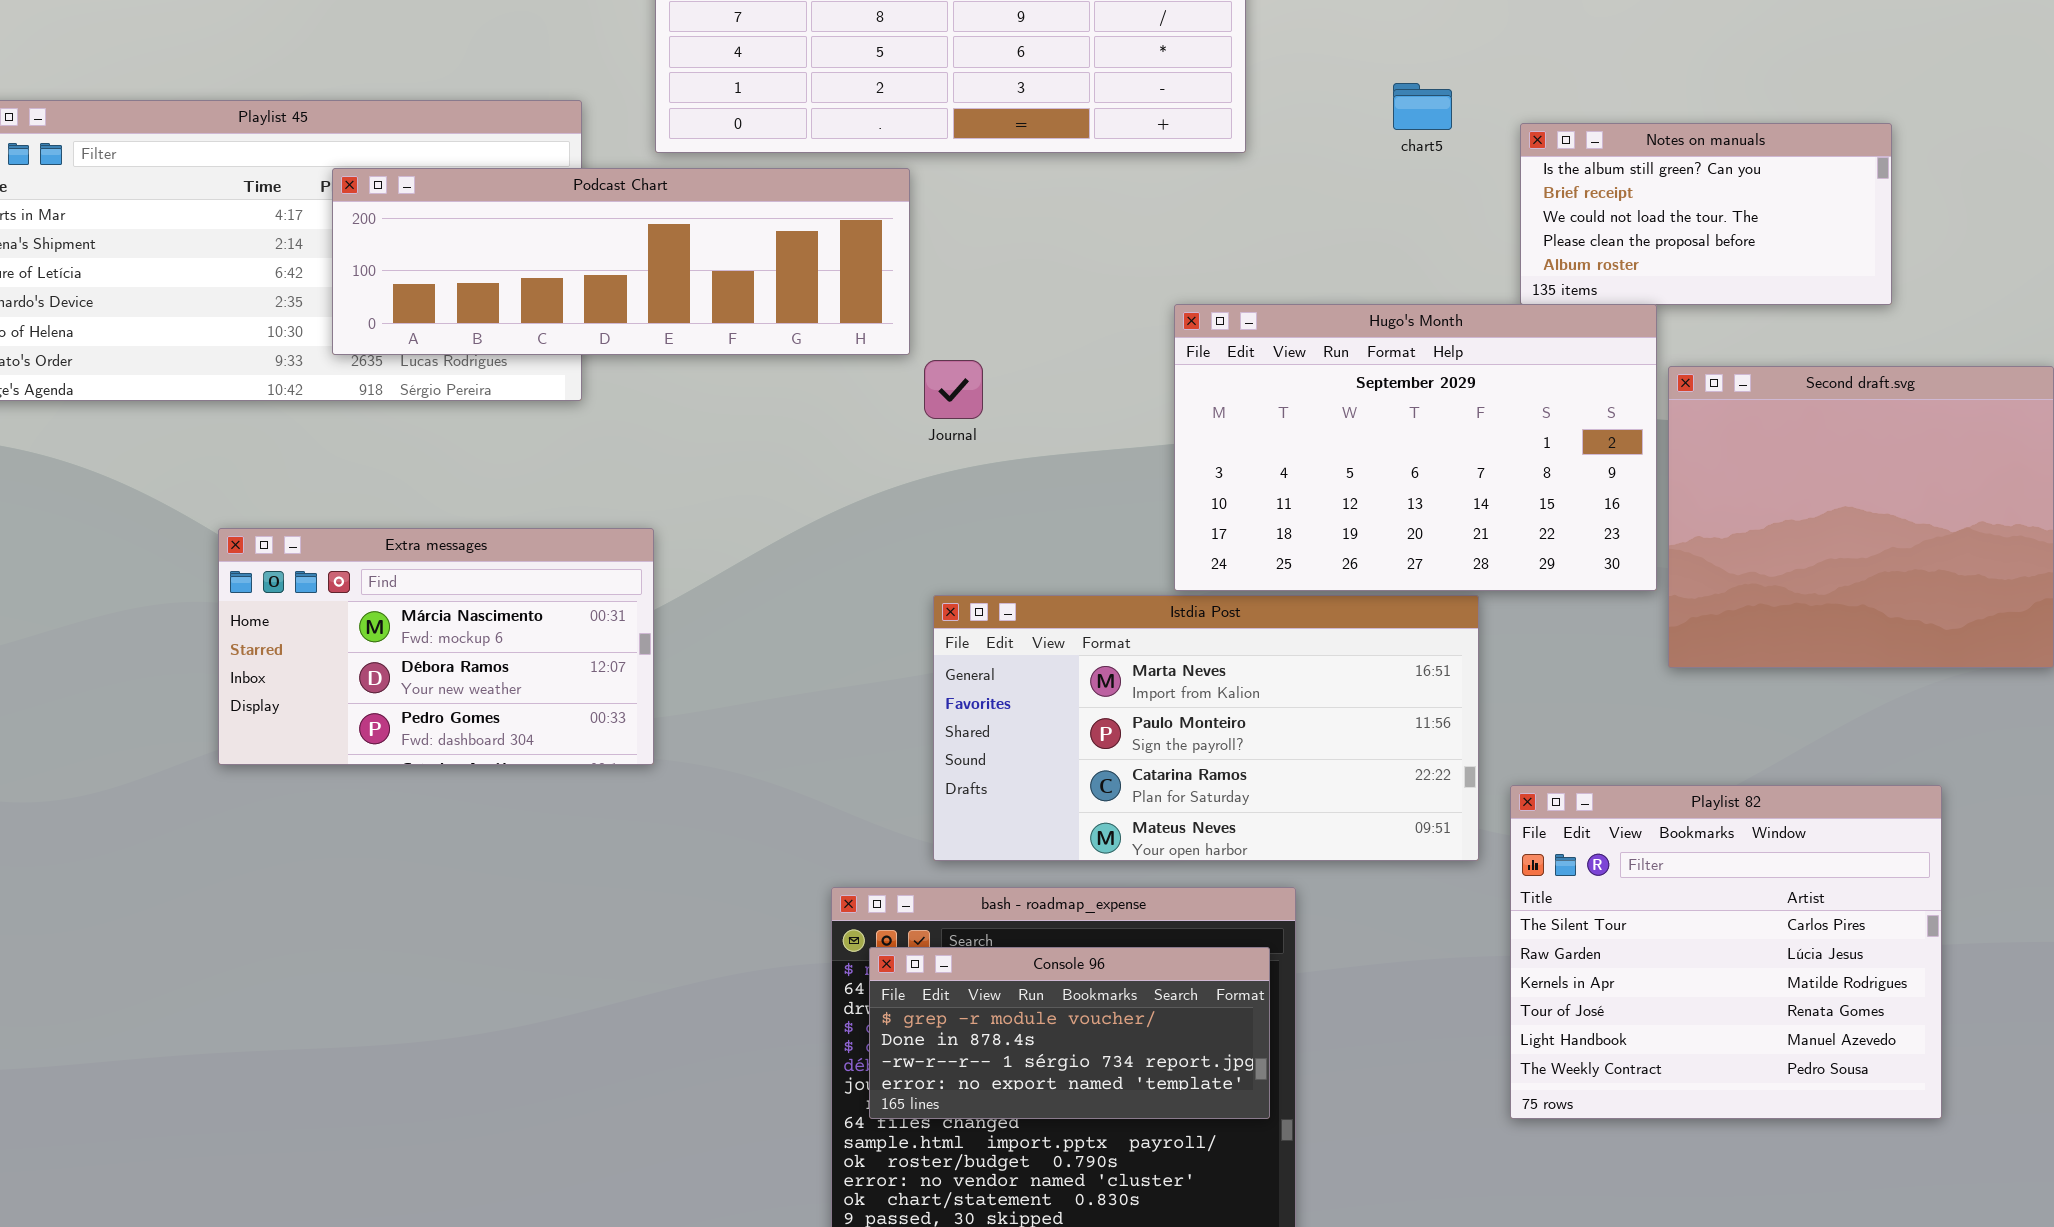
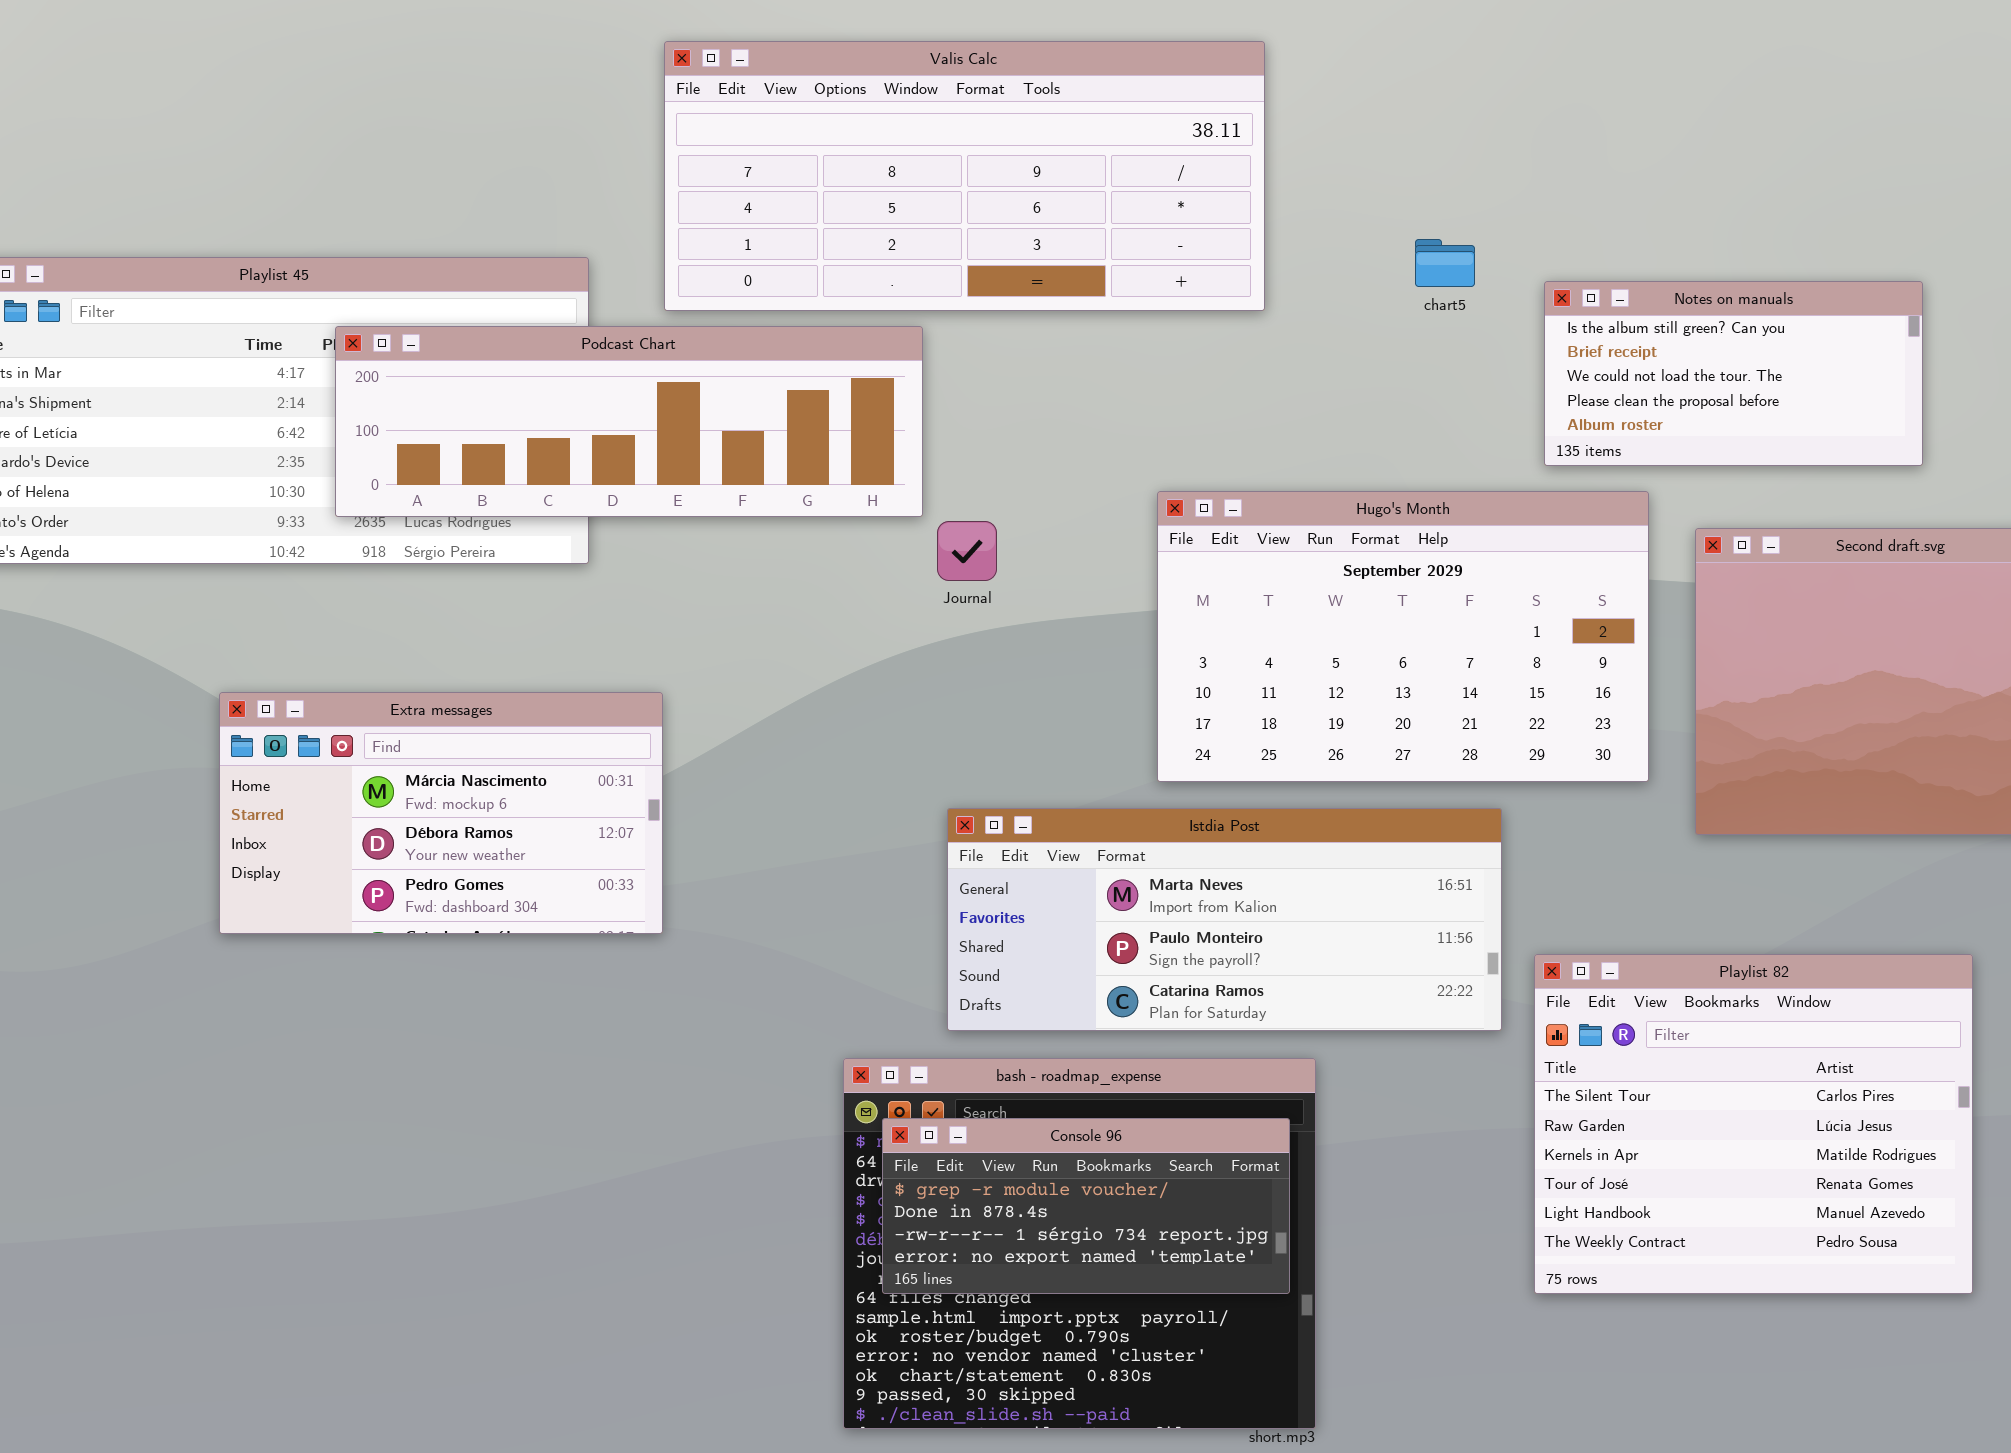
Hugo's Month: [1174,304,1657,591] -> [1157,491,1649,782], moved
Istdia Post: [933,595,1479,861] -> [947,808,1502,1031], resized

